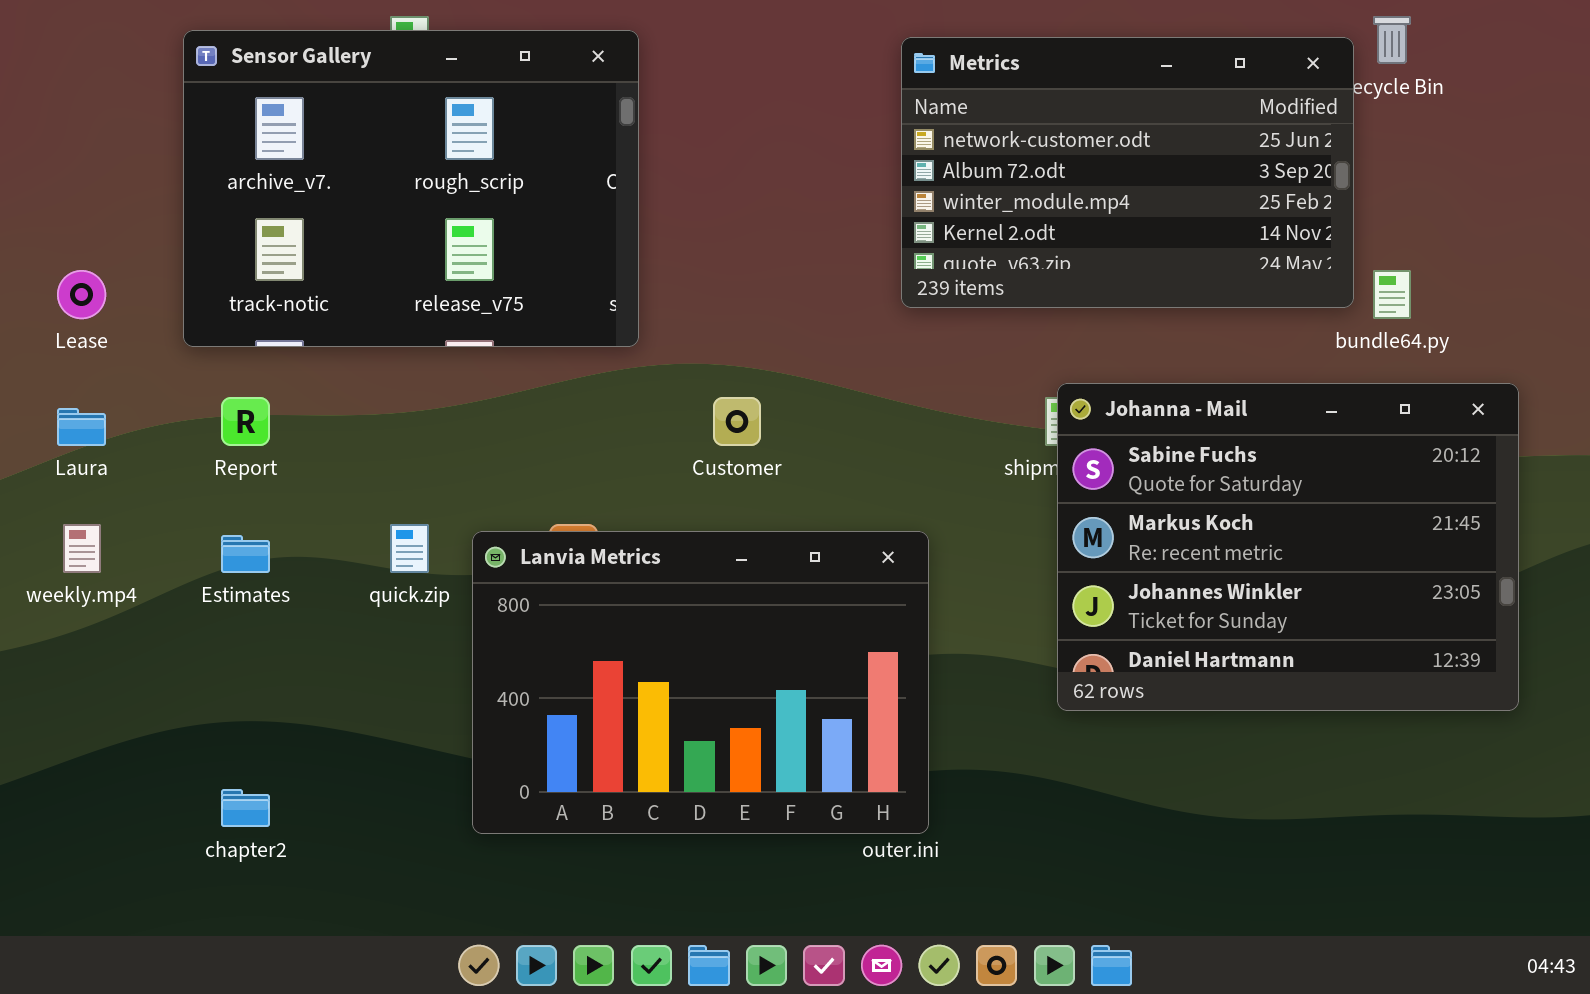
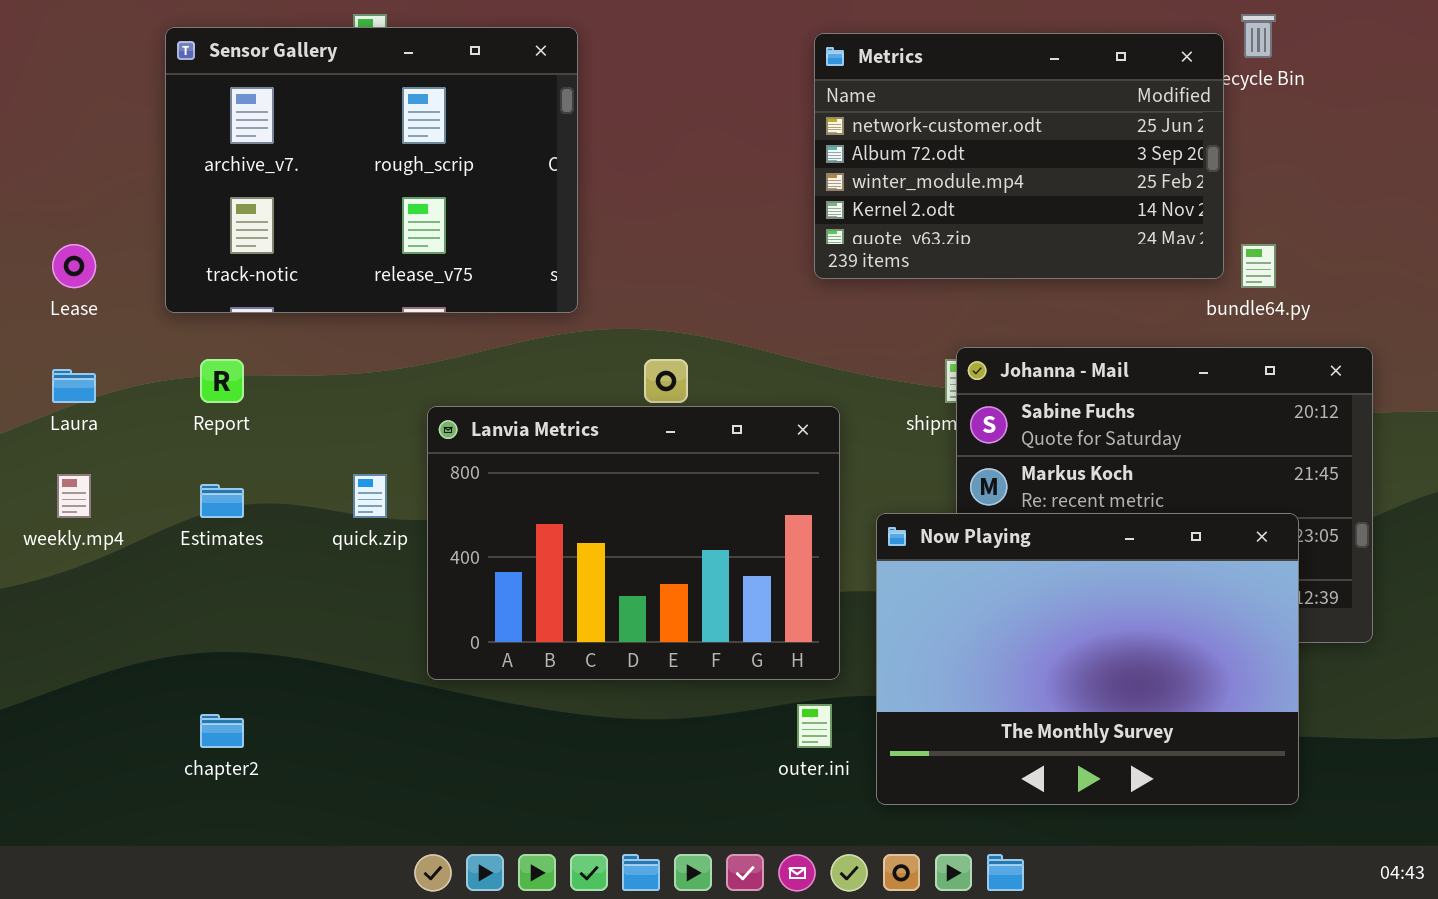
Lanvia Metrics: [472,531,929,834] -> [427,406,840,680], moved
Now Playing: none -> [876,513,1299,805], opened

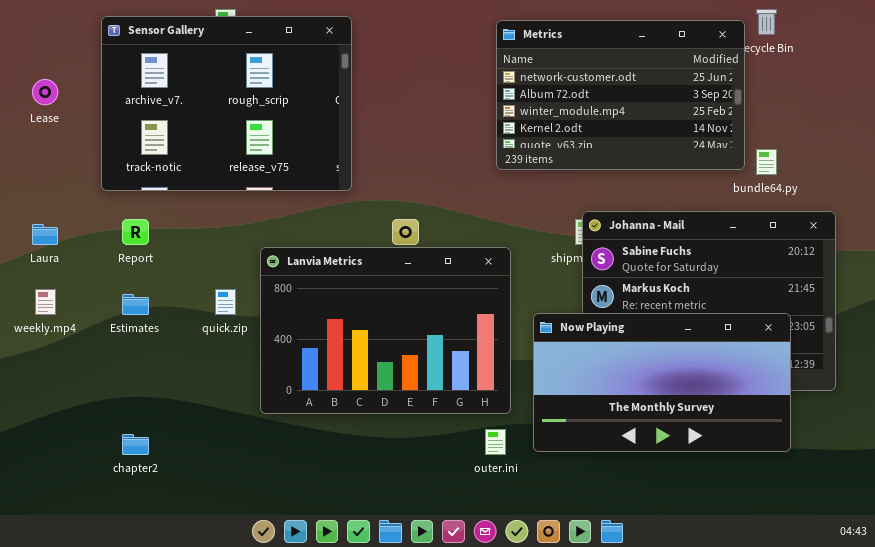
Lease: [52,244,96,288] -> [32,79,58,105], moved
Now Playing: [876,513,1299,805] -> [533,313,791,452], resized

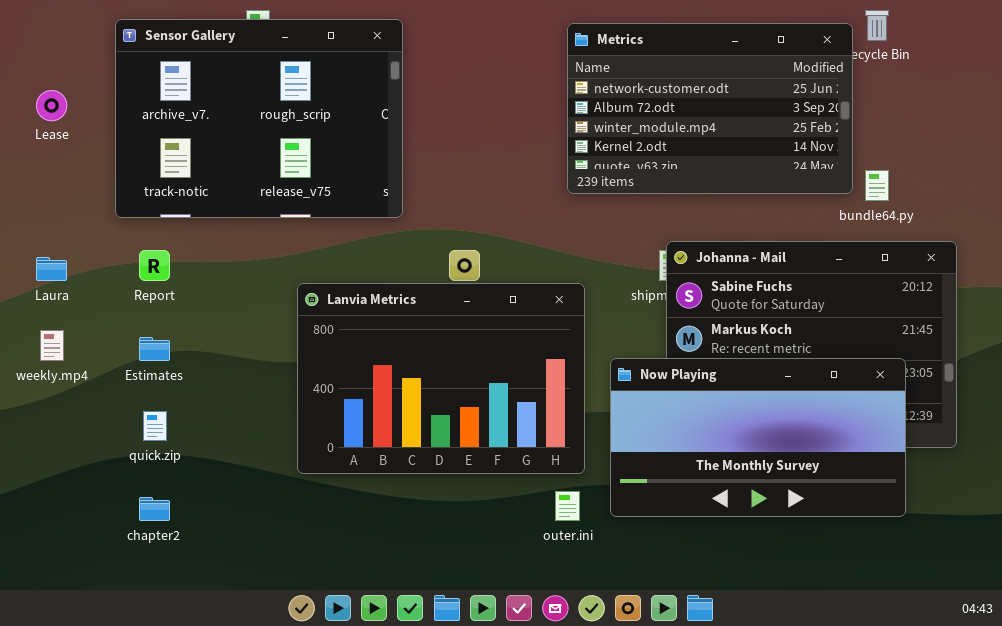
quick.zip: [215,289,236,315] -> [143,411,167,441], moved

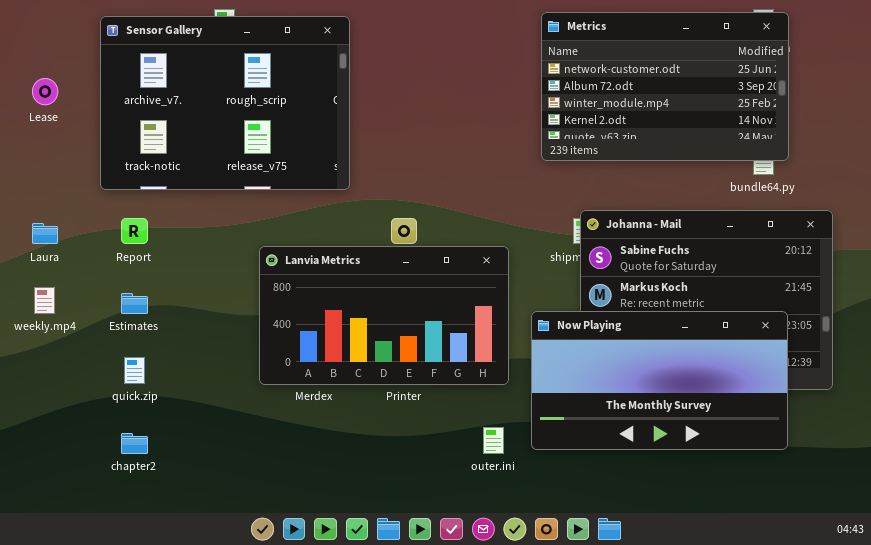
Metrics: [567,23,853,194] -> [541,12,789,161], moved
Lanvia Metrics: [297,283,585,474] -> [259,246,509,385], resized

